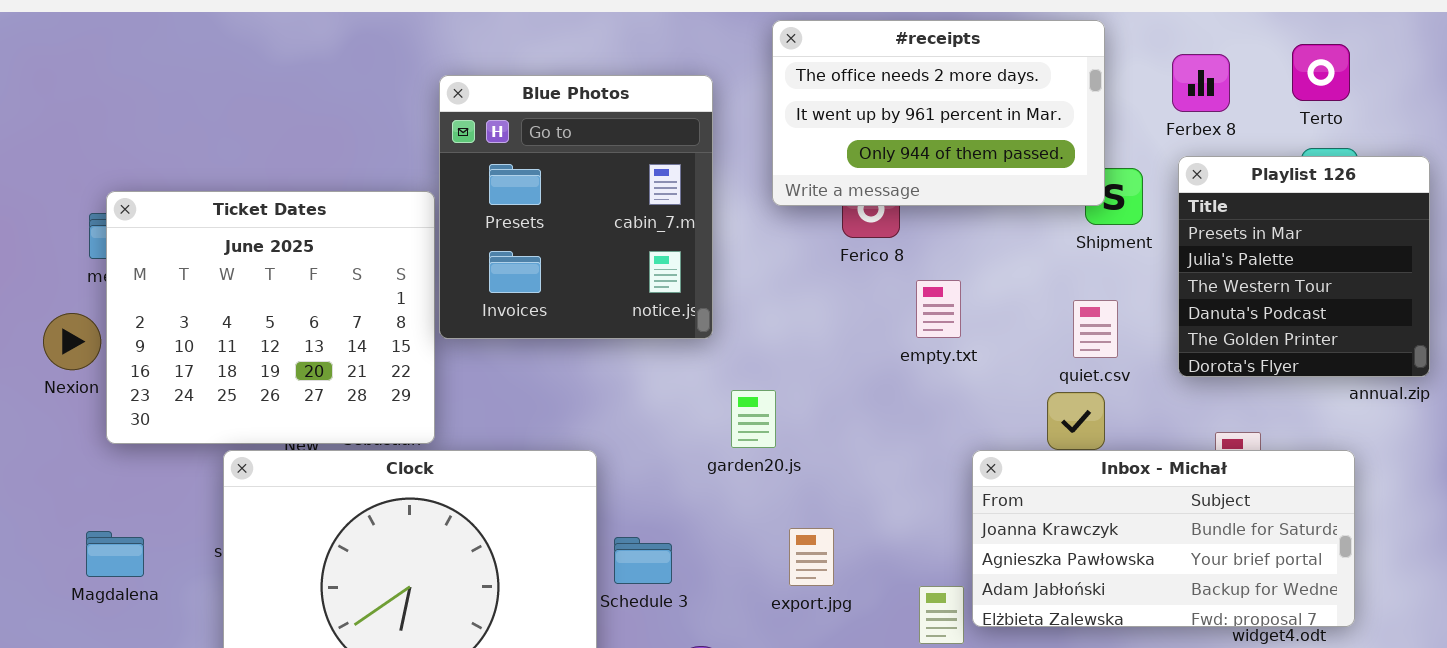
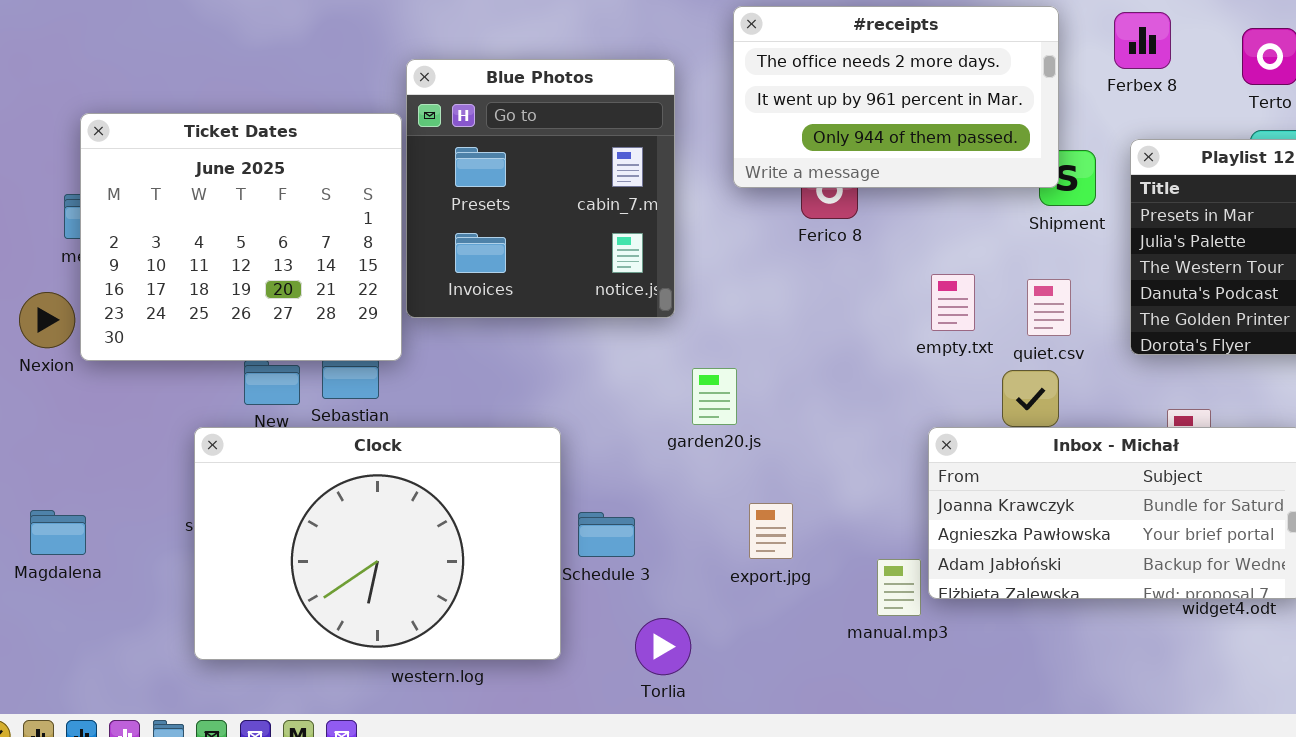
Ferbex 8: [1172,54,1230,112] -> [1114,12,1171,69], moved
Ticket Dates: [106,191,435,444] -> [80,113,402,361], moved
empty.txt: [916,280,961,338] -> [931,274,975,331], moved
Magdalena: [86,531,144,577] -> [30,510,86,555], moved

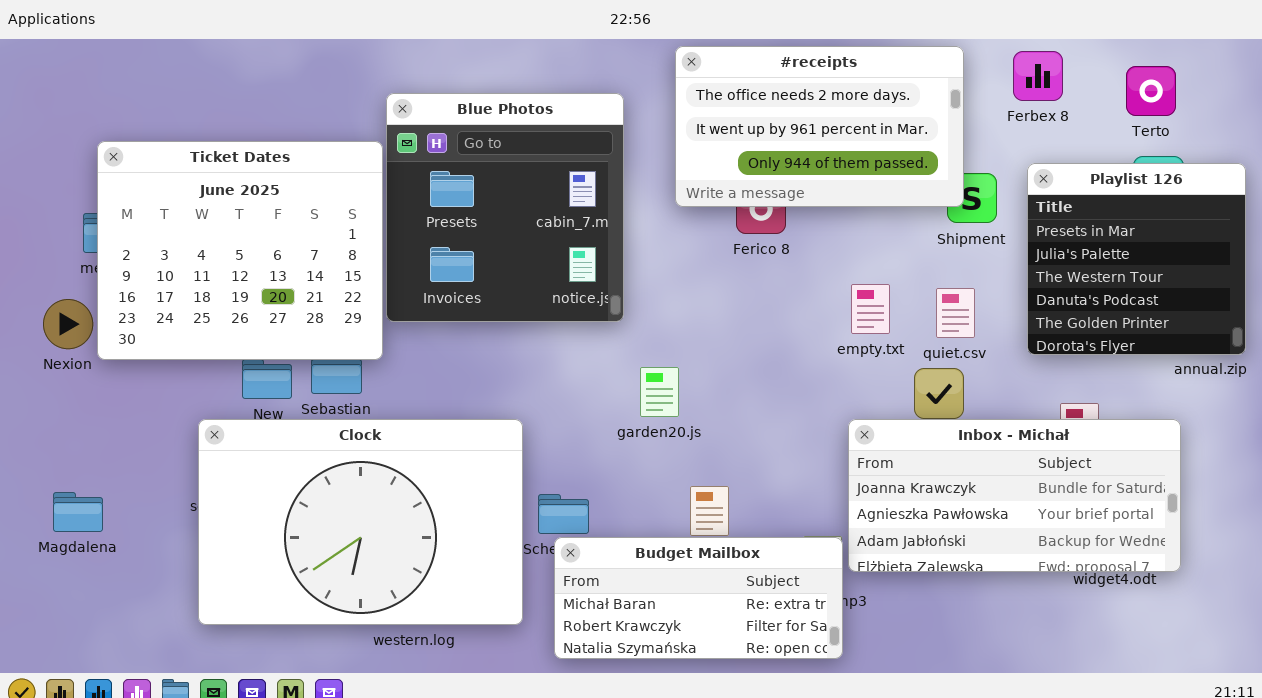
Budget Mailbox: none -> [554,537,843,659], opened

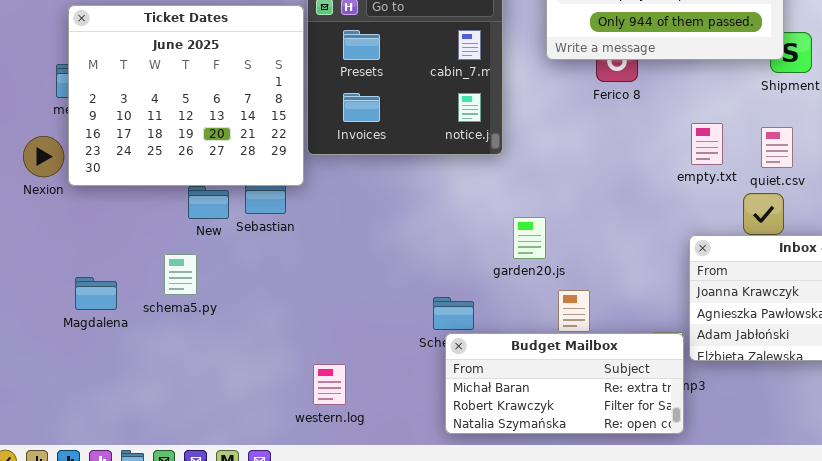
garden20.js: [640,367,679,417] -> [513,217,546,259], moved
Clock: [198,419,523,625] -> none, closed
Magdalena: [53,492,103,532] -> [75,277,117,310], moved

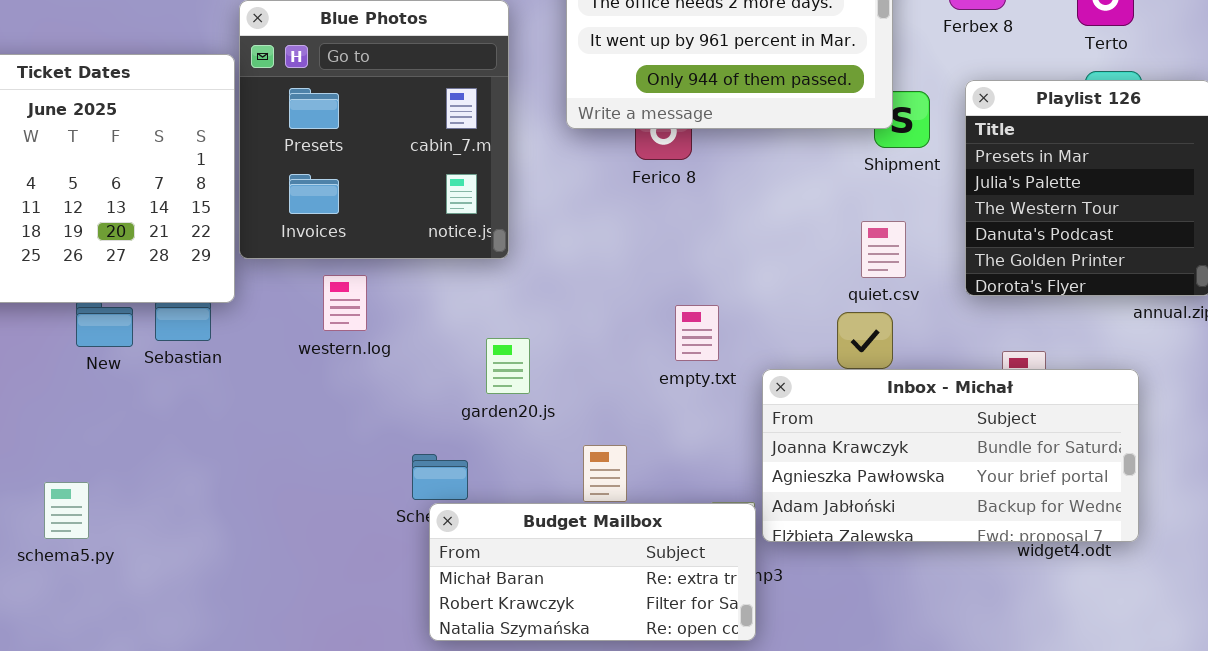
empty.txt: [691,123,723,165] -> [675,305,719,361], moved
garden20.js: [513,217,546,259] -> [486,338,530,394], moved
schema5.py: [164,254,197,295] -> [44,482,89,539], moved
western.log: [313,364,346,405] -> [323,275,367,331], moved

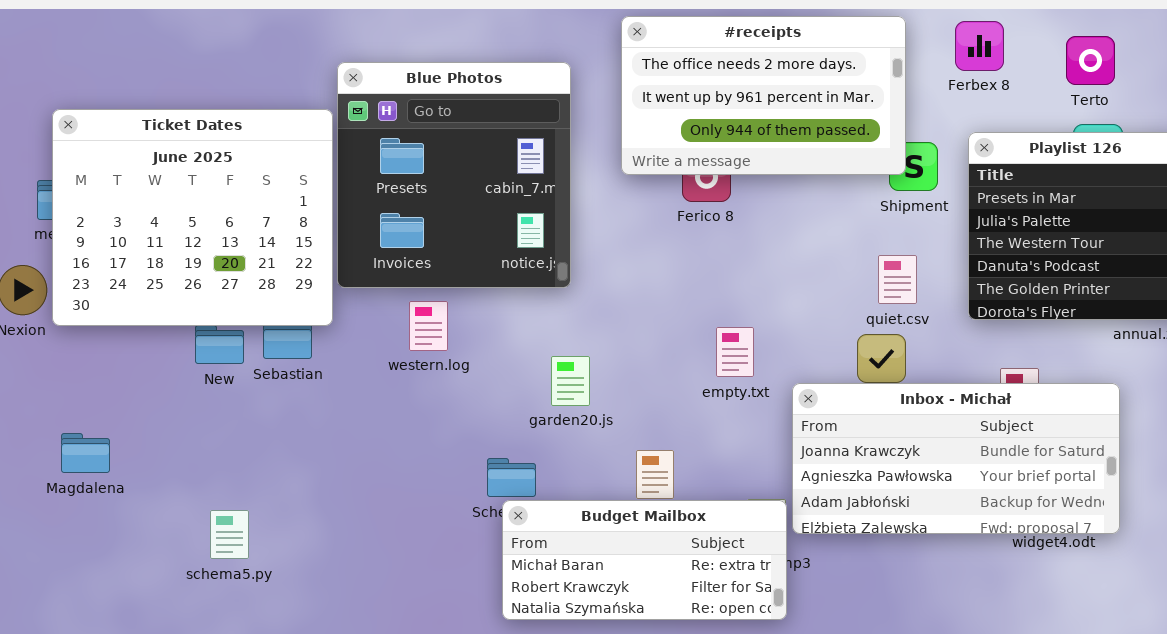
schema5.py: [44,482,89,539] -> [210,510,249,559], moved

